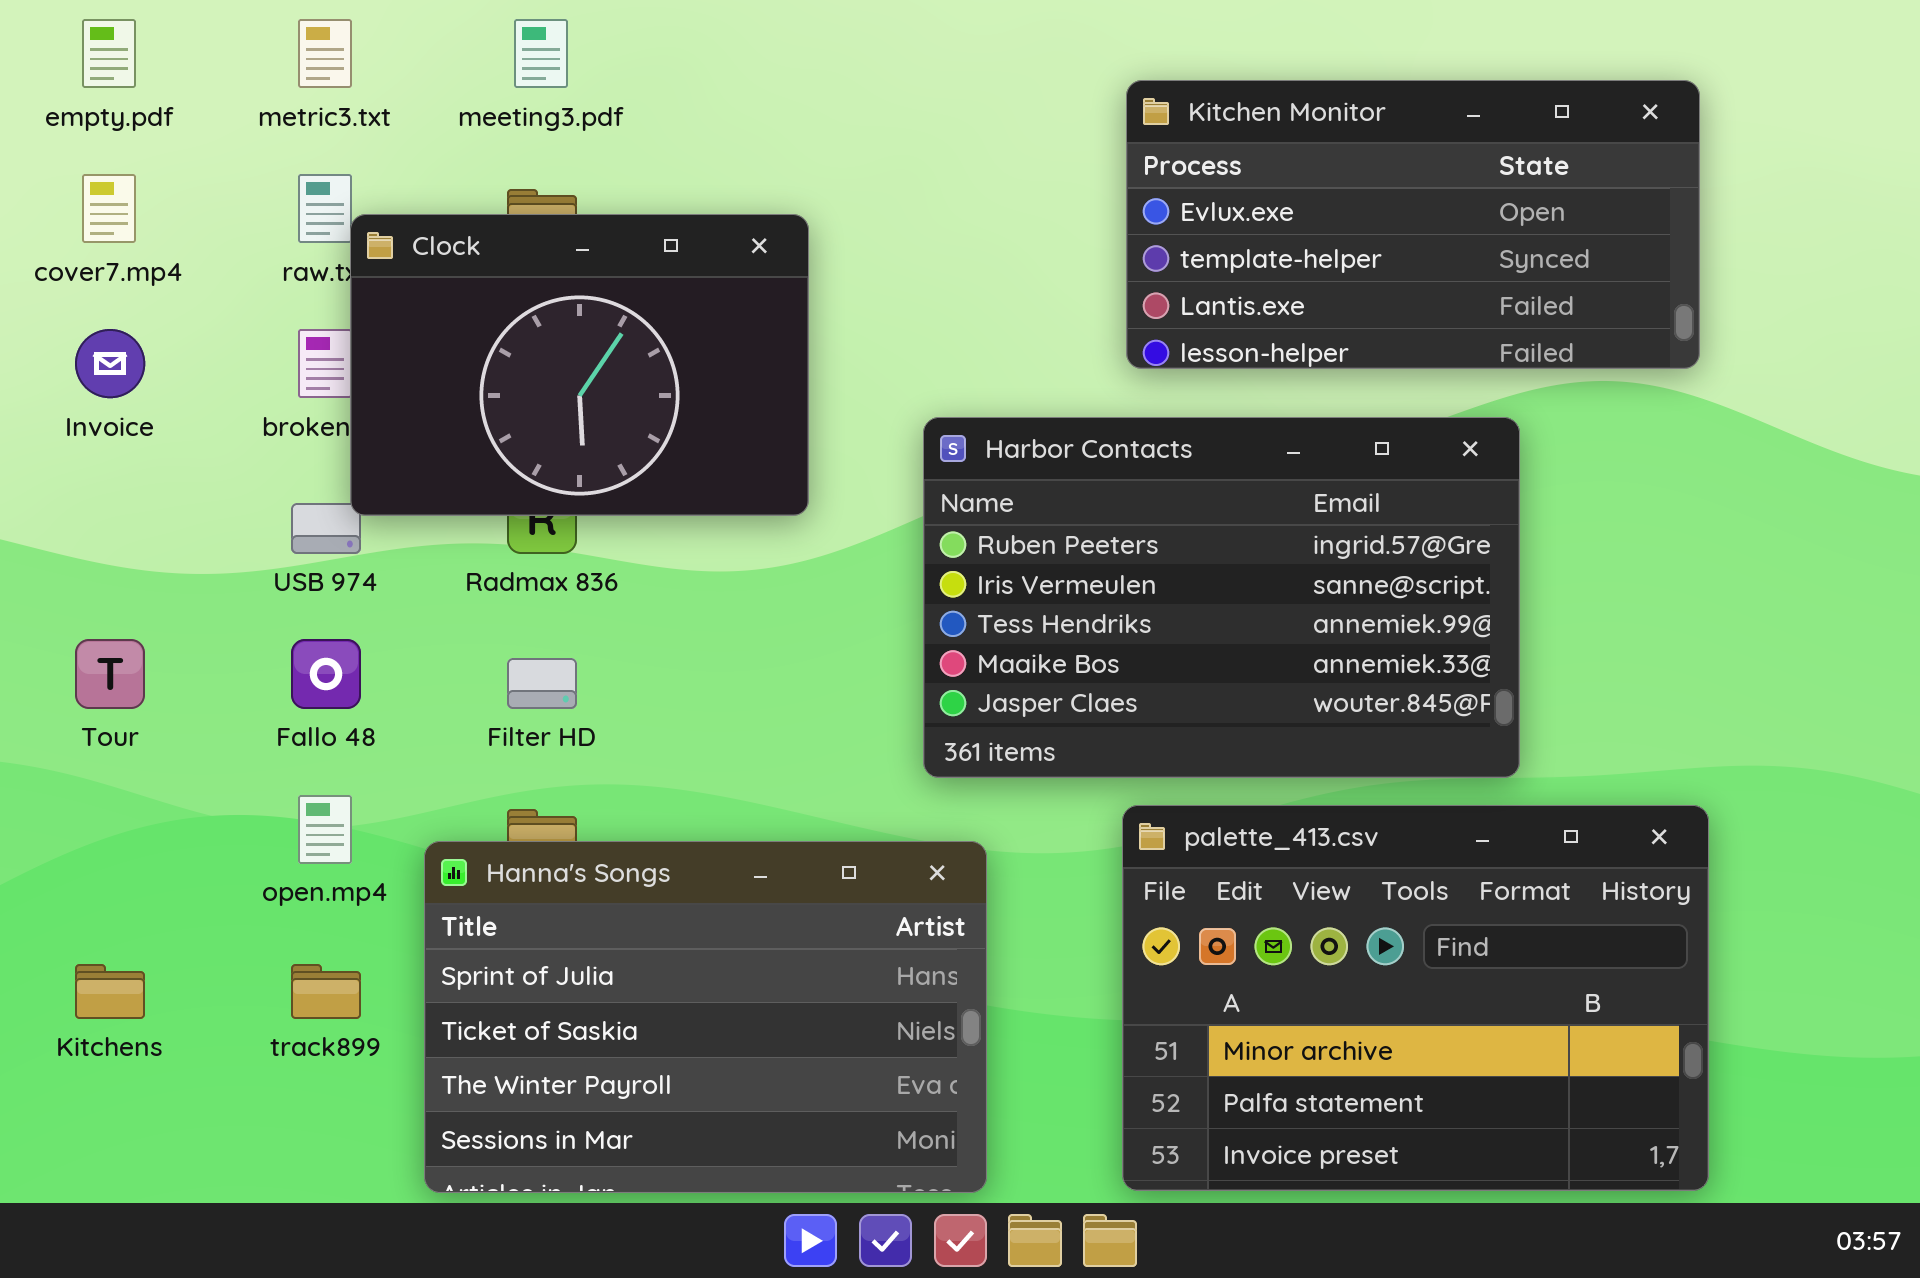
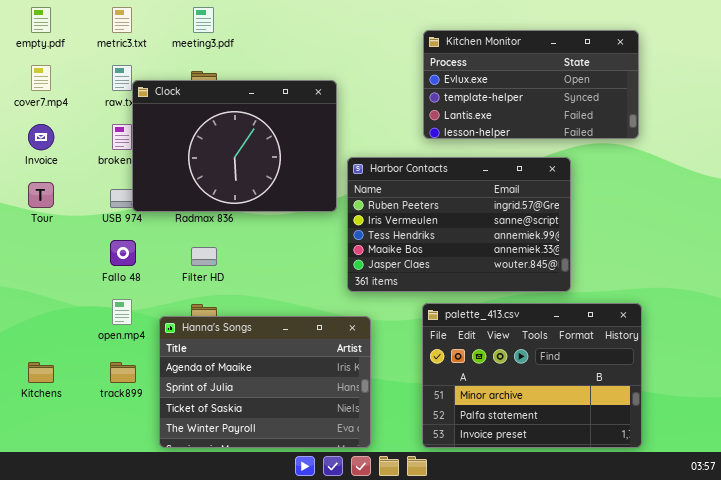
Clock: [350,214,809,516] -> [132,80,337,212], resized
Tour: [75,639,145,709] -> [28,182,54,208], moved
Hanna's Songs: [424,841,987,1193] -> [159,316,371,448], scrolled up 1 row

